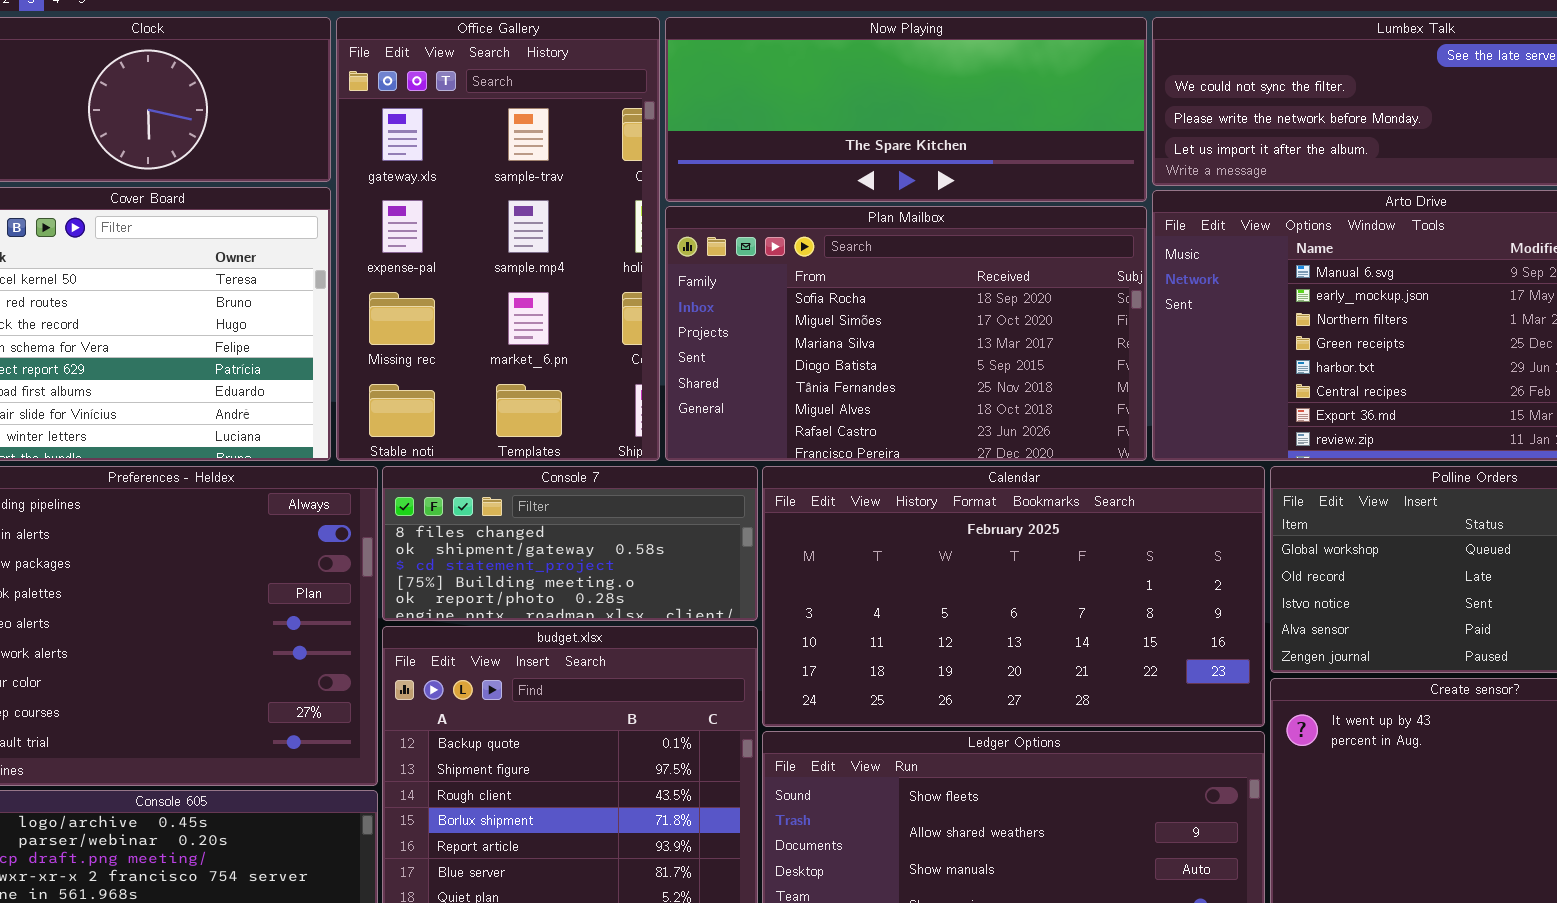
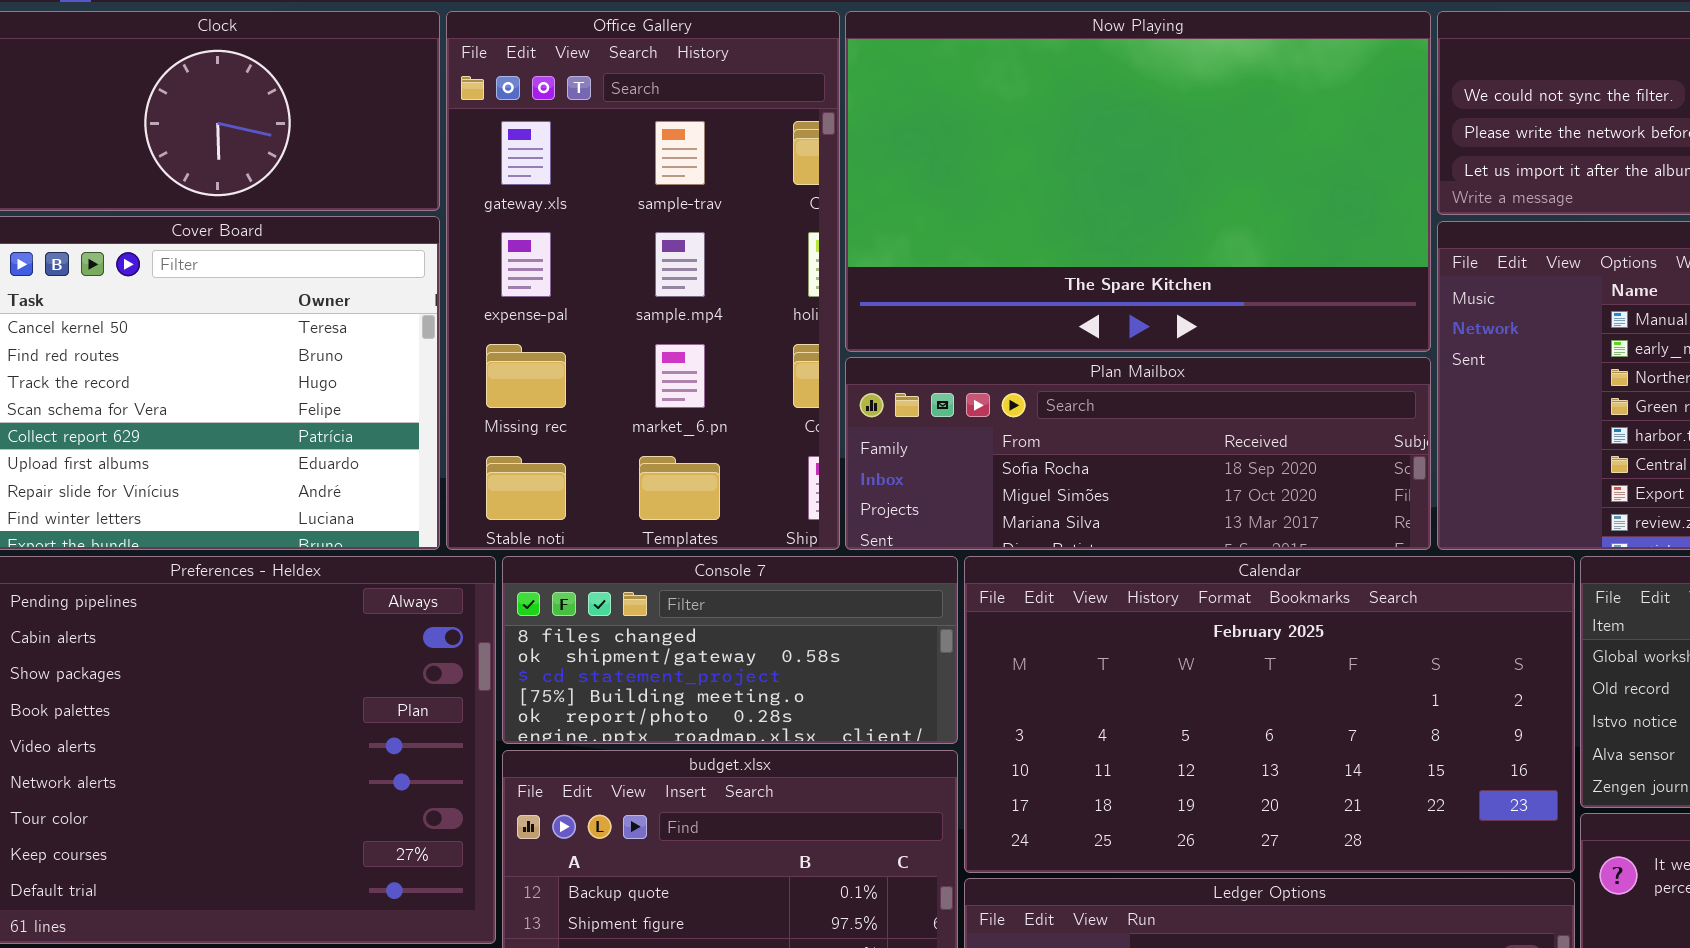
Now Playing: [665,17,1147,202] -> [845,11,1431,352], resized
Plan Mailbox: [665,206,1147,461] -> [845,357,1431,550], resized

